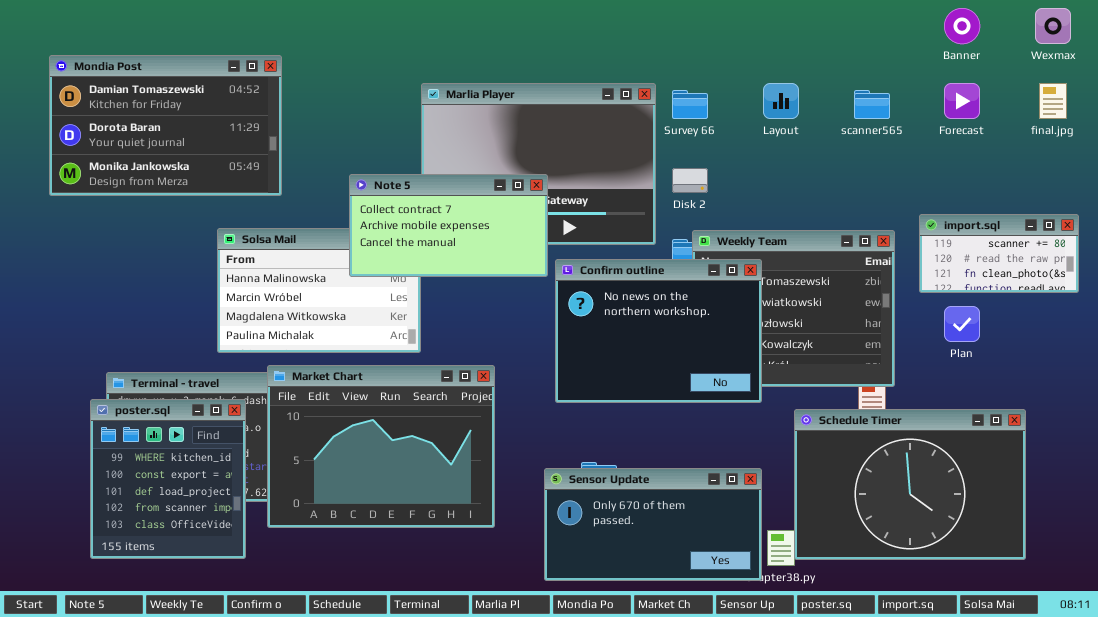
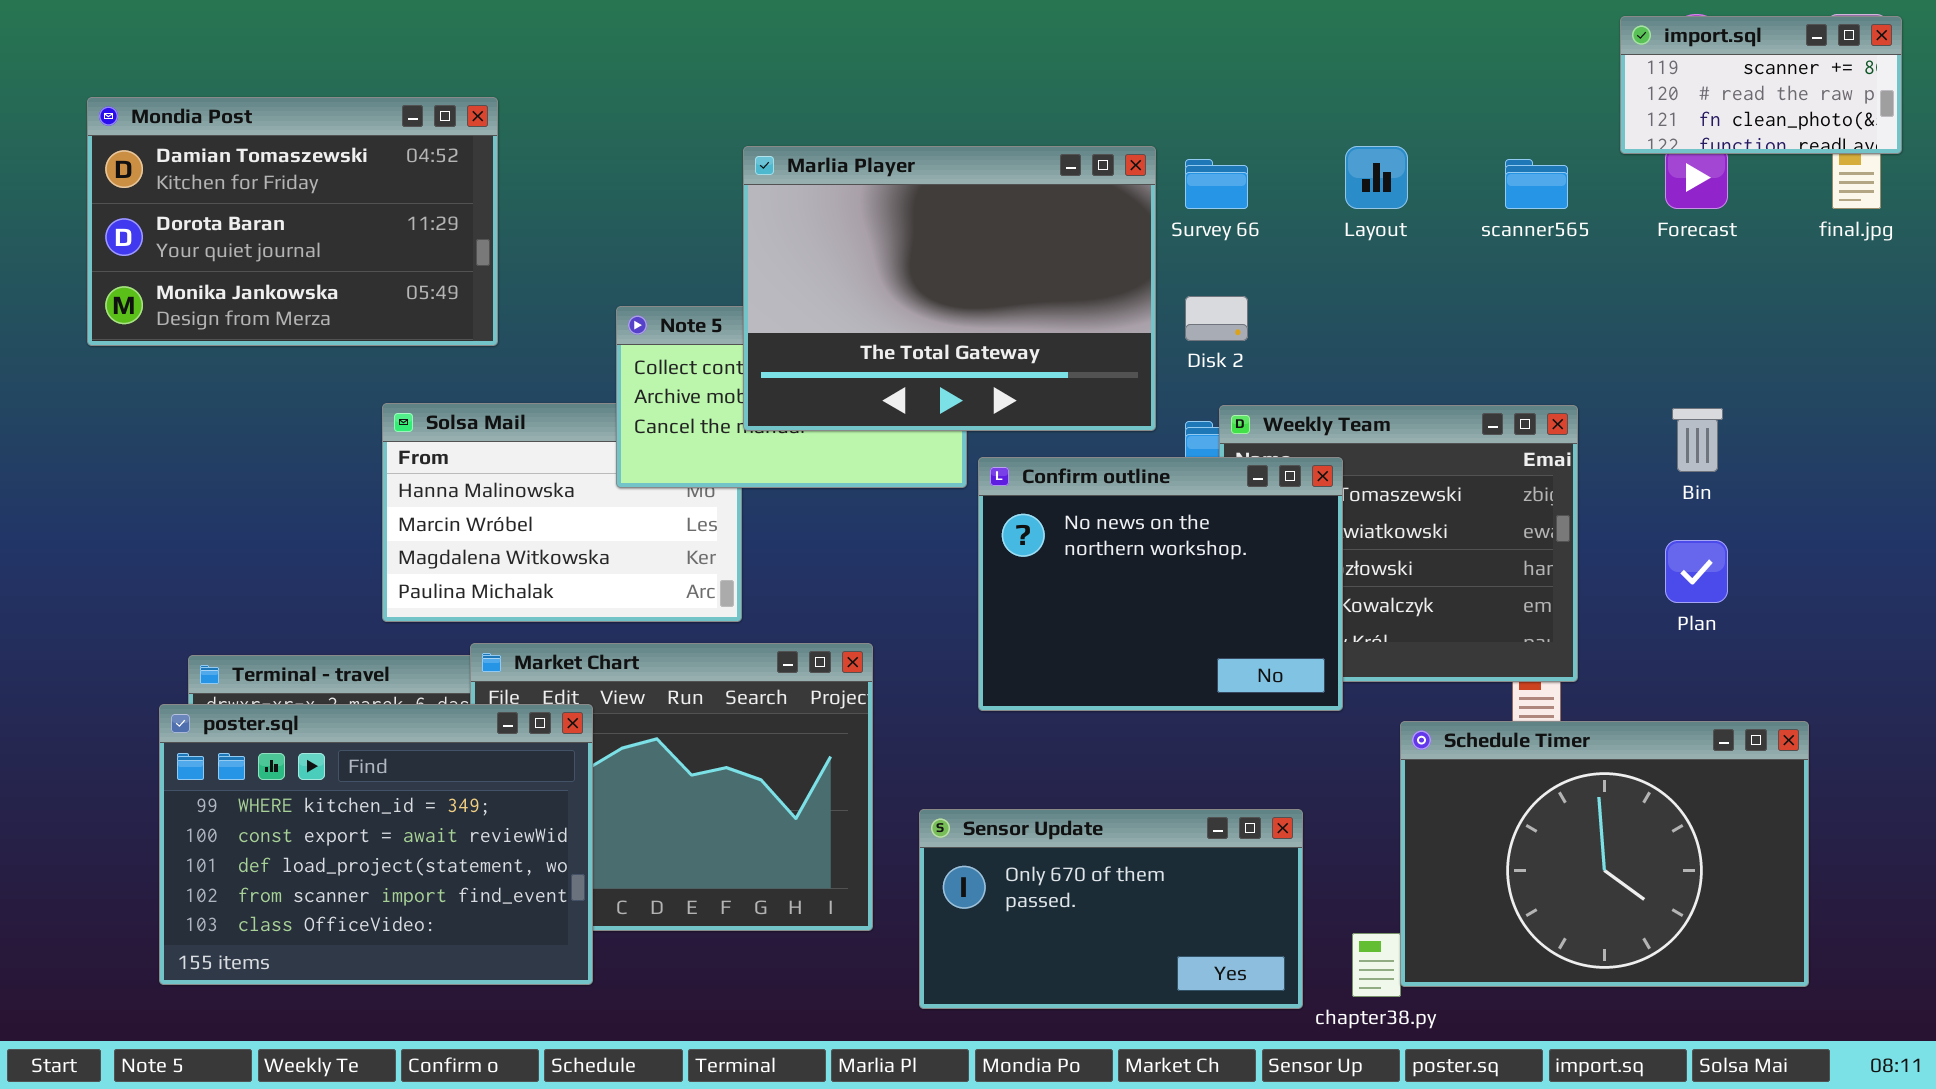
Marlia Player: [421,83,656,245] -> [743,146,1156,431], raised
import.sql: [919,214,1079,293] -> [1620,16,1902,154], moved
poster.sql: [90,399,246,559] -> [159,704,593,985], resized
Sensor Update: [544,468,762,581] -> [919,809,1303,1009], moved

